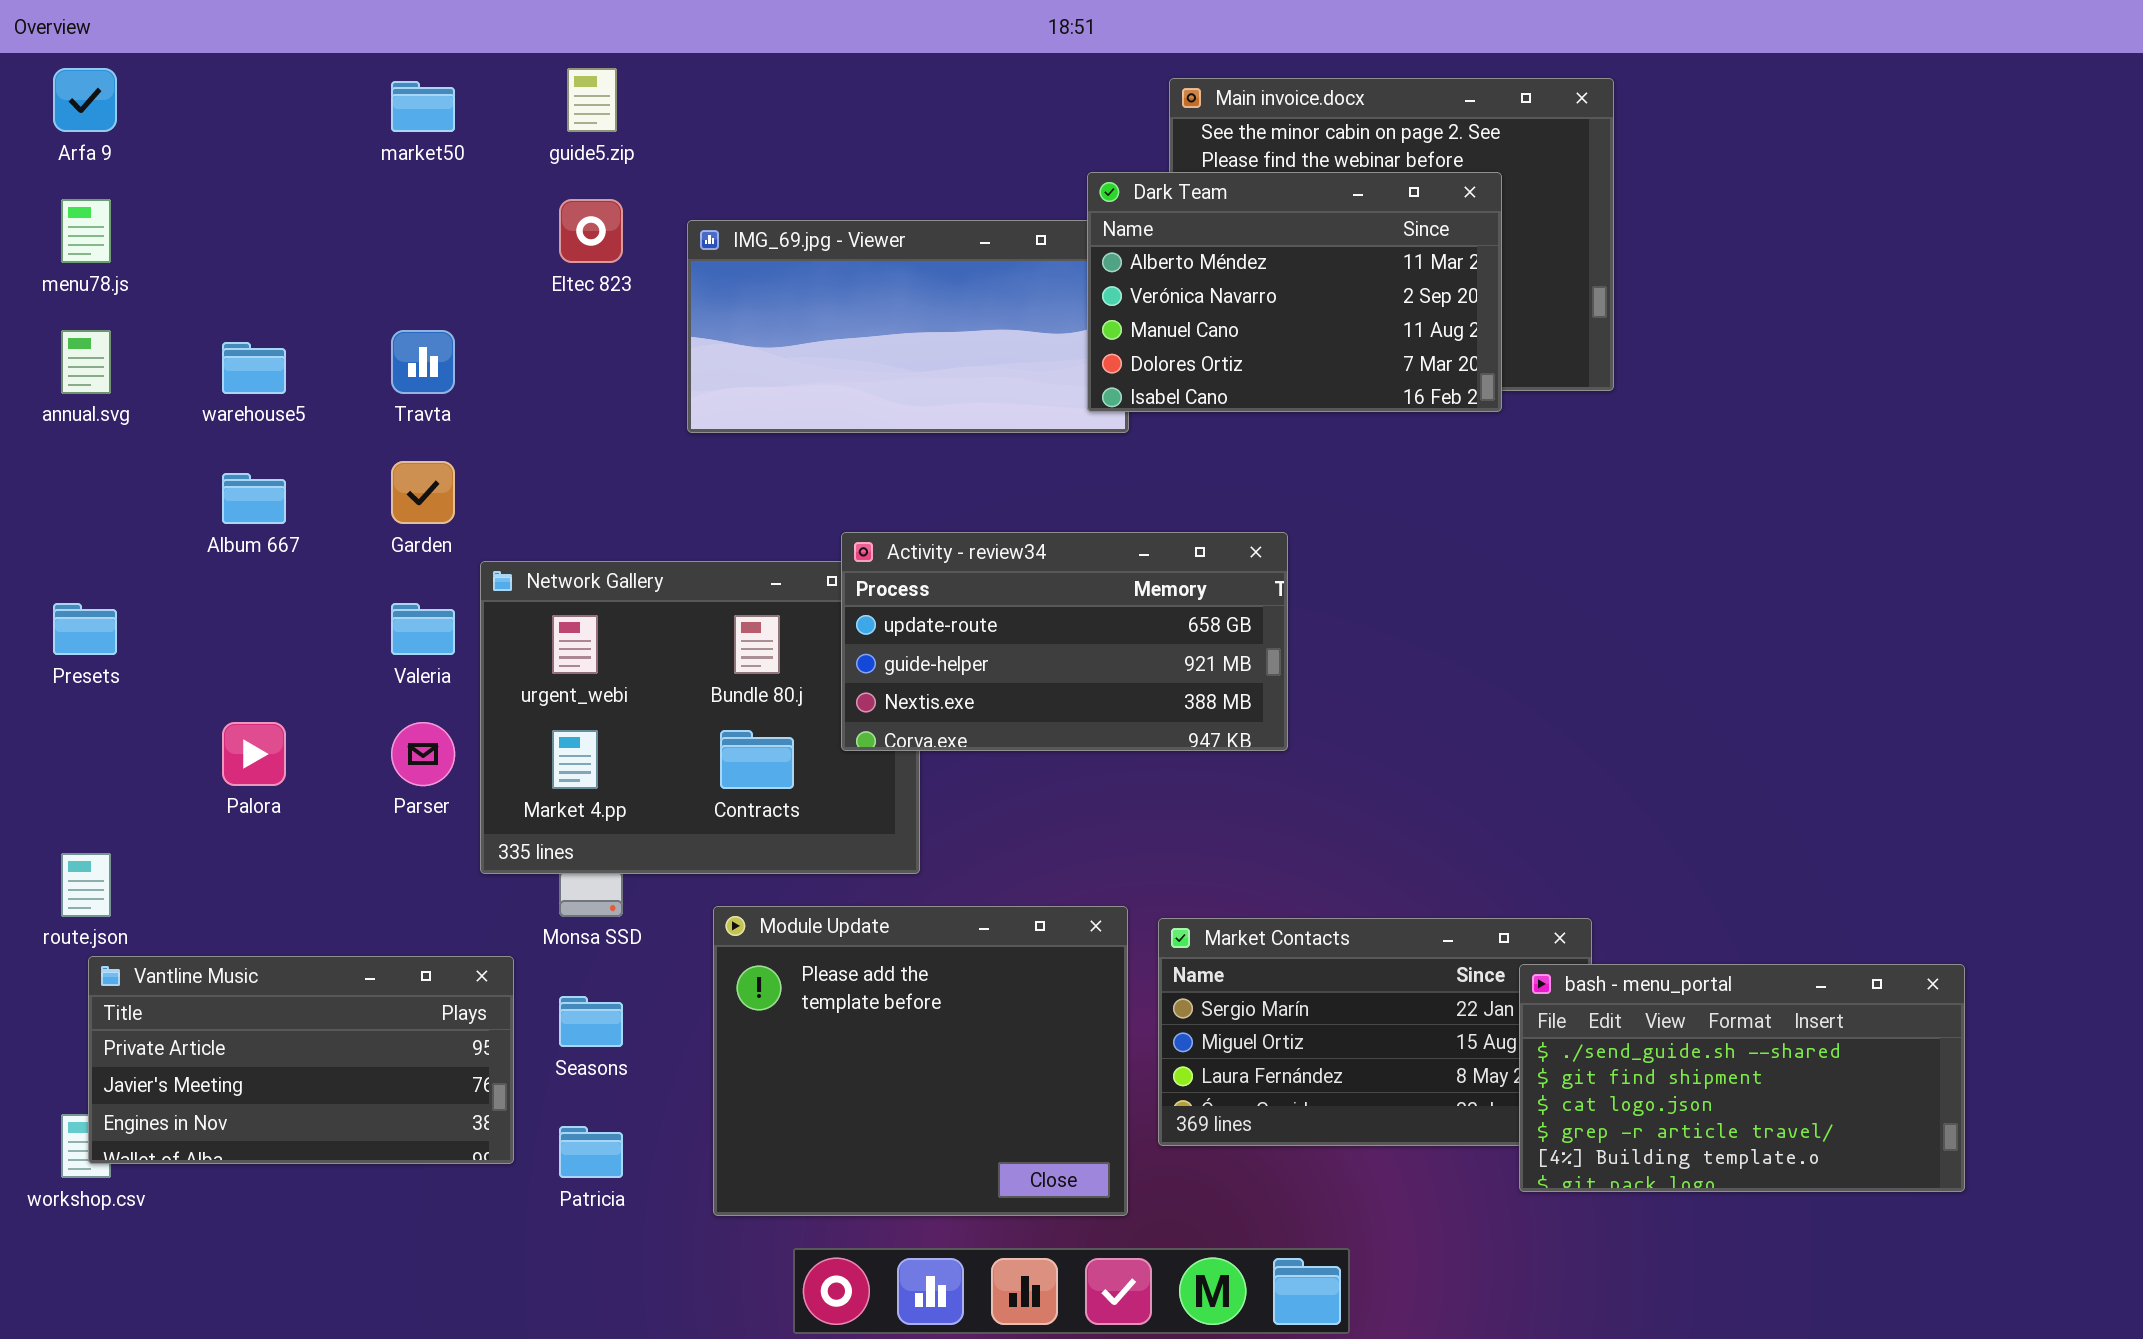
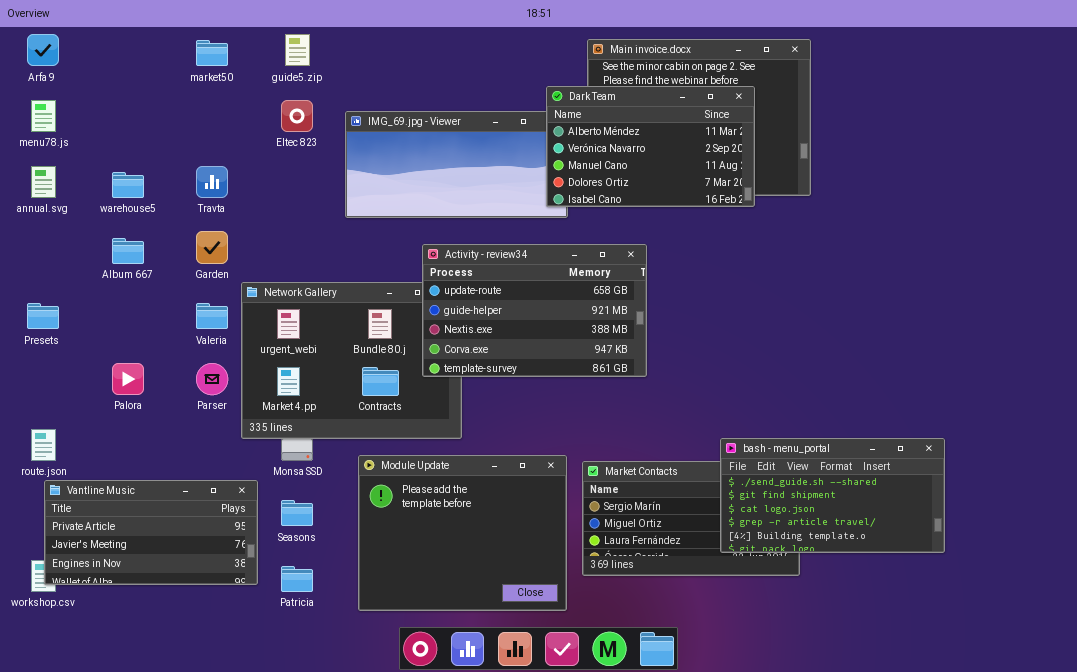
Activity - review34: [841,532,1288,751] -> [422,244,647,377], resized
bash - menu_portal: [1519,964,1965,1192] -> [720,438,945,553], moved

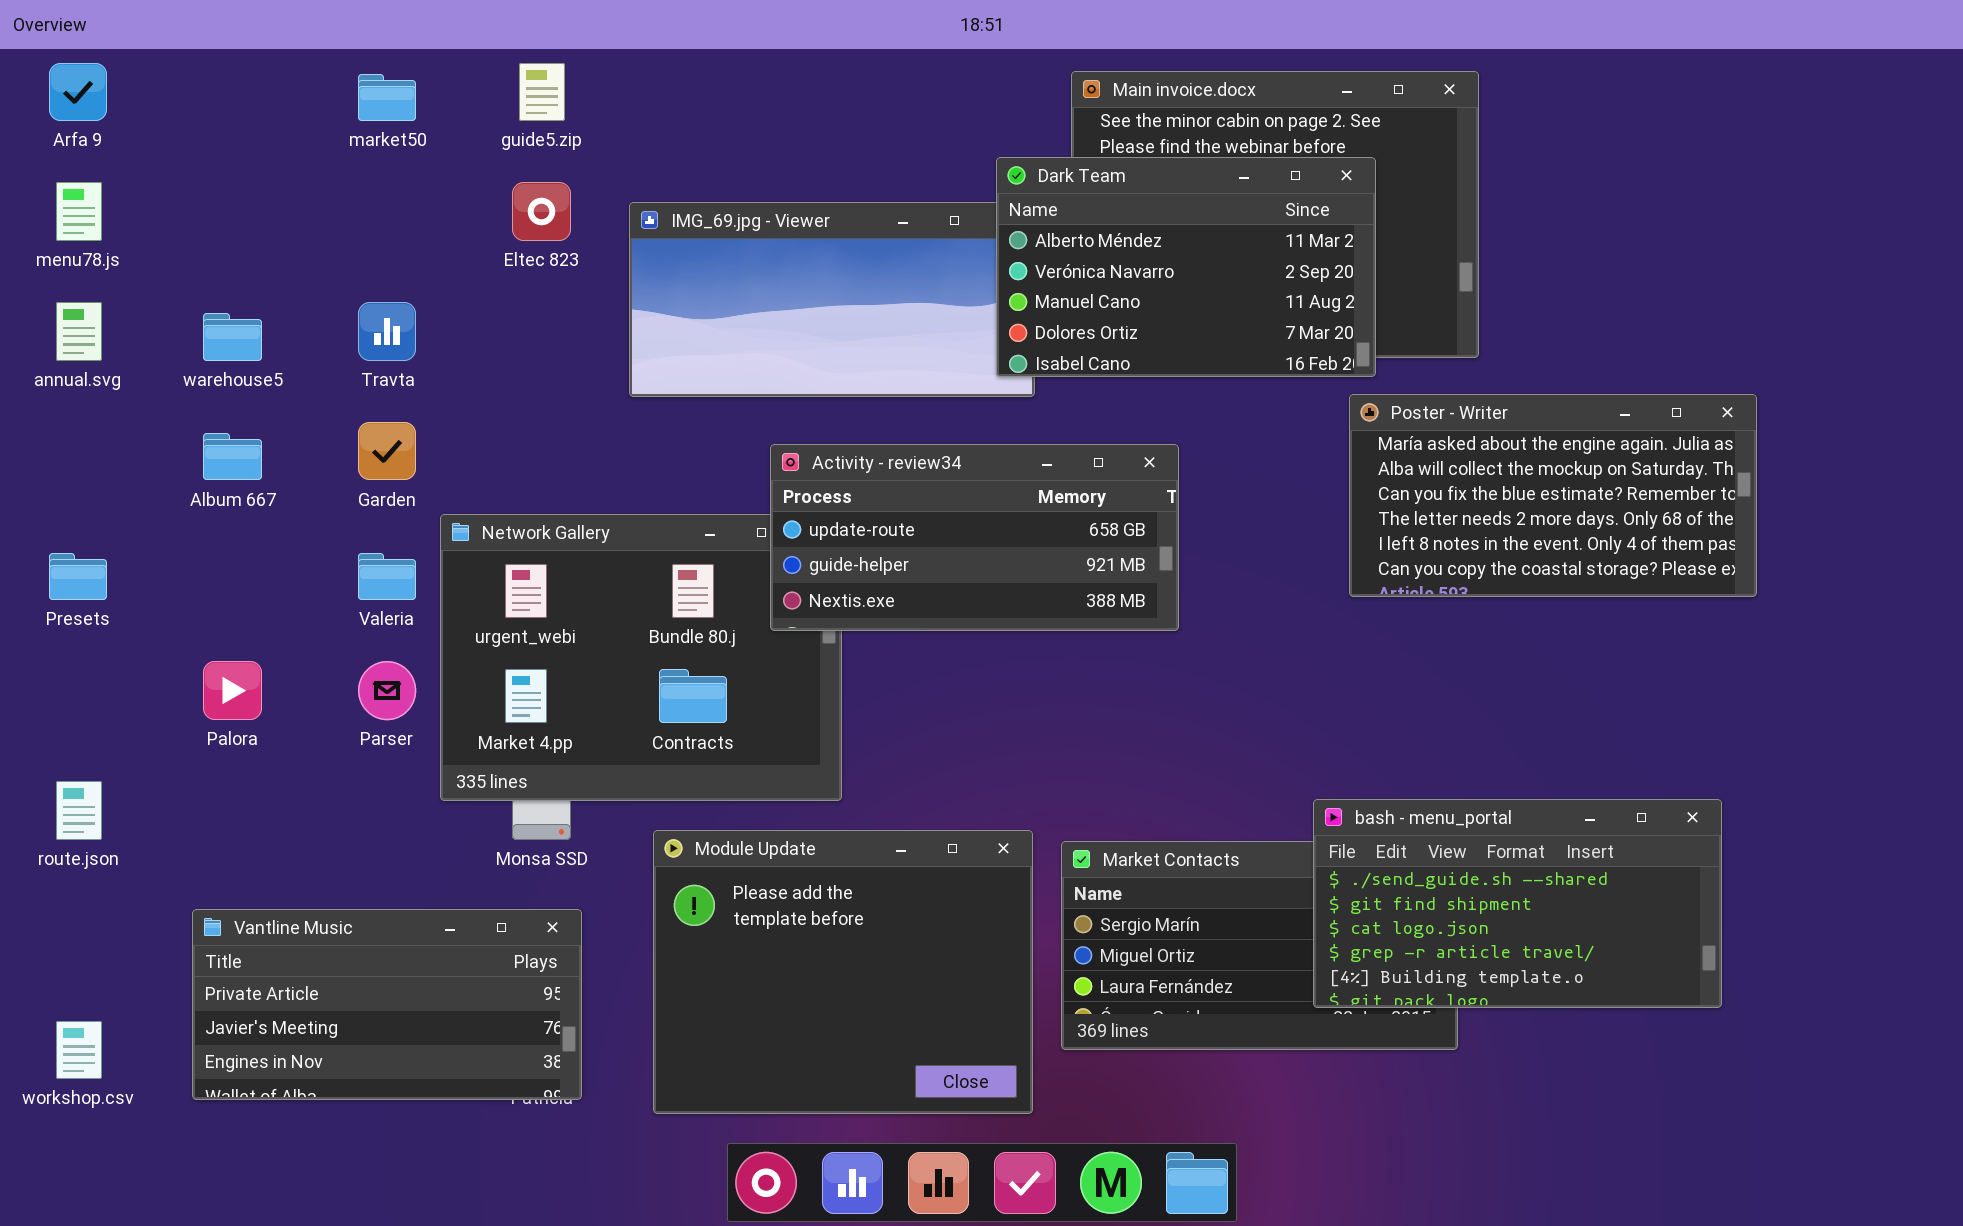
Poster - Writer: none -> [1349,394,1757,597], opened
Activity - review34: [422,244,647,377] -> [770,444,1179,631], resized
Vantline Music: [44,480,258,585] -> [192,909,582,1100], moved

